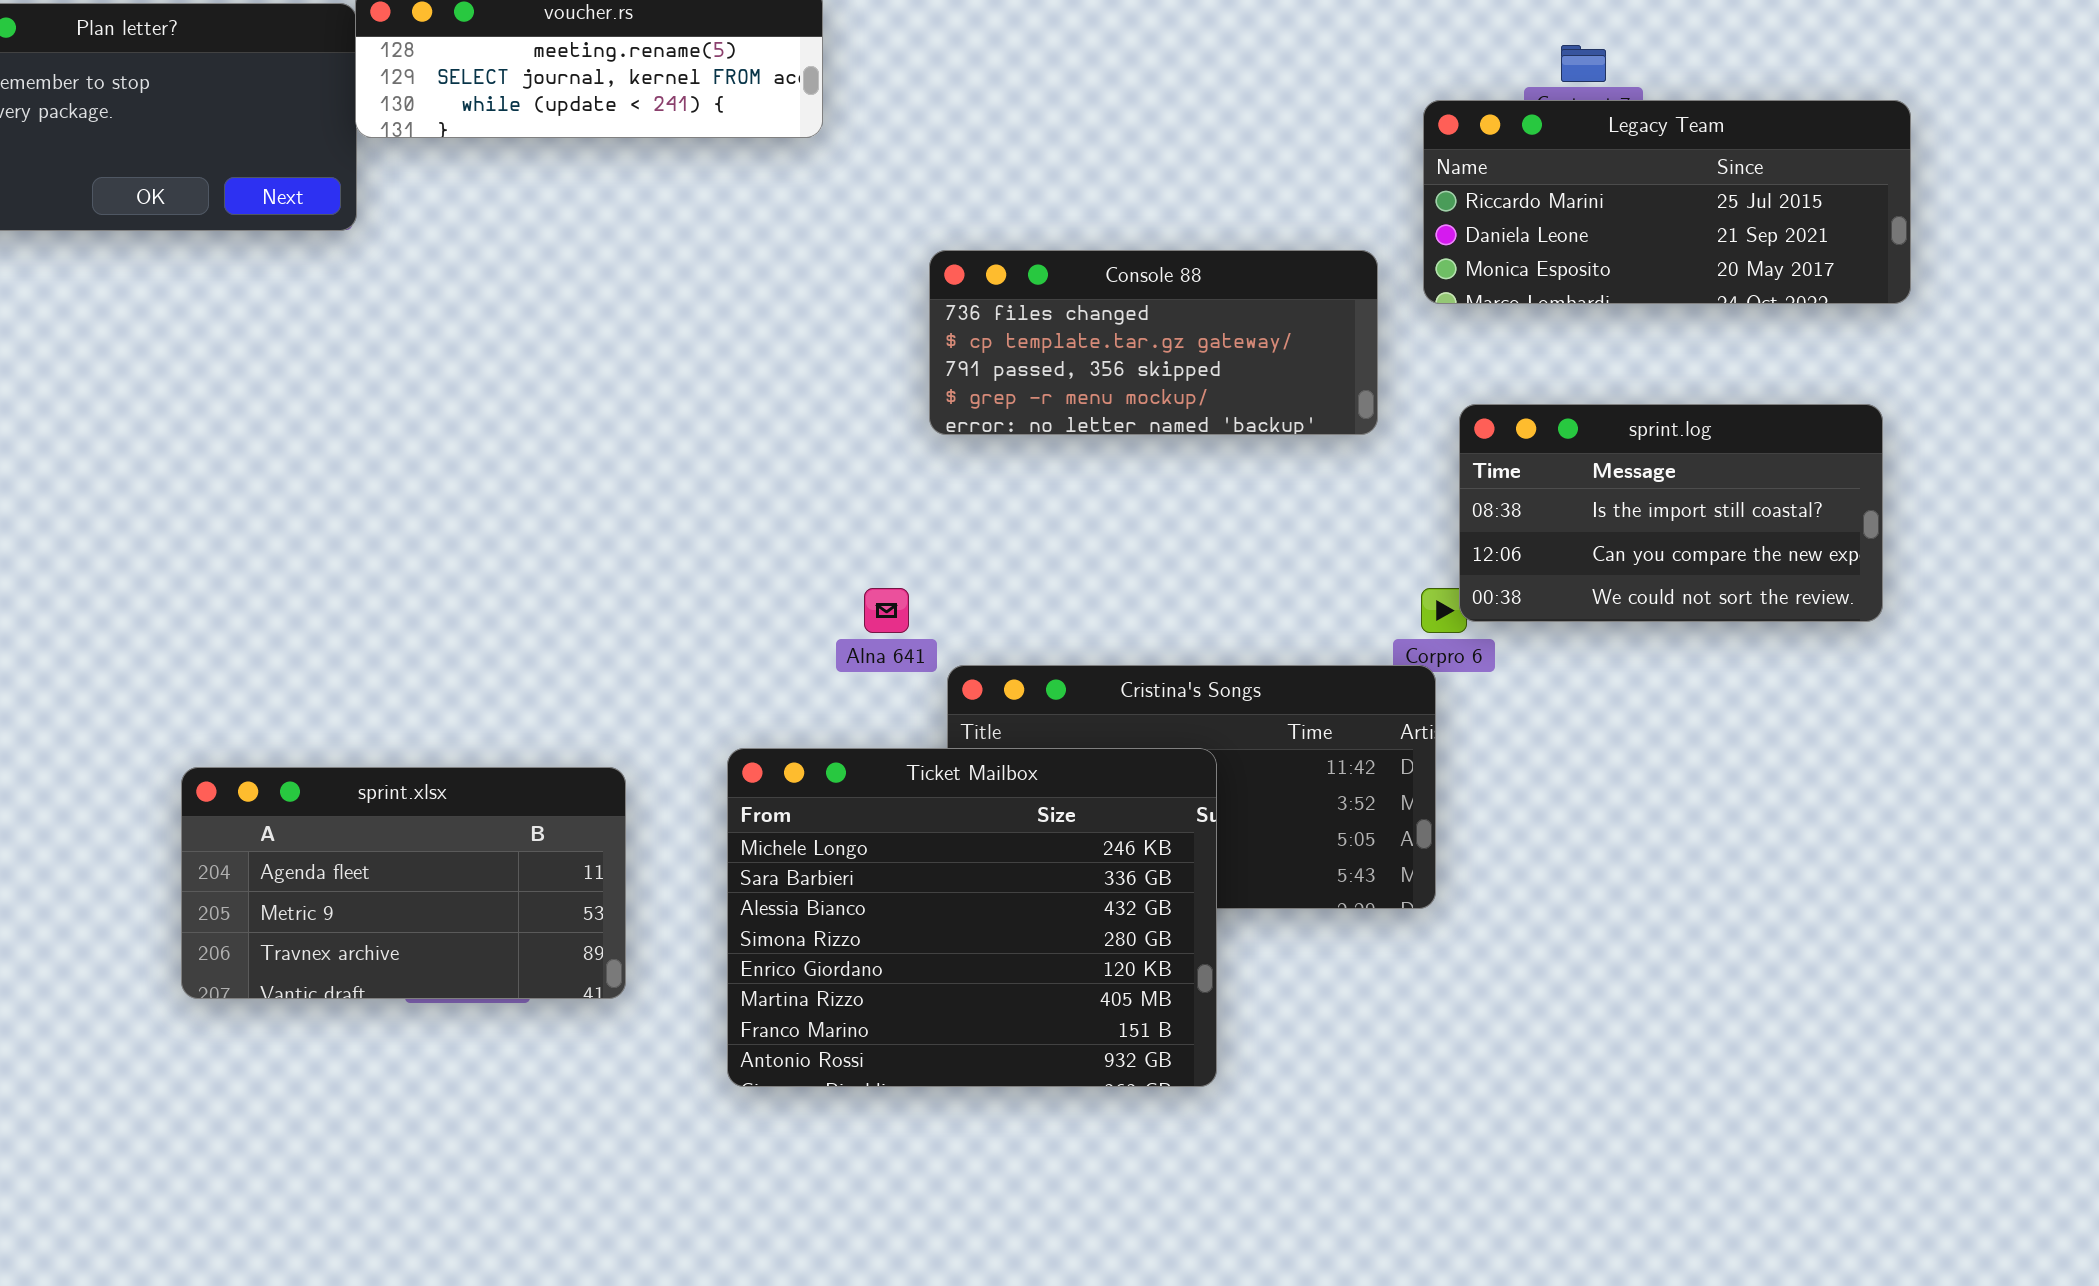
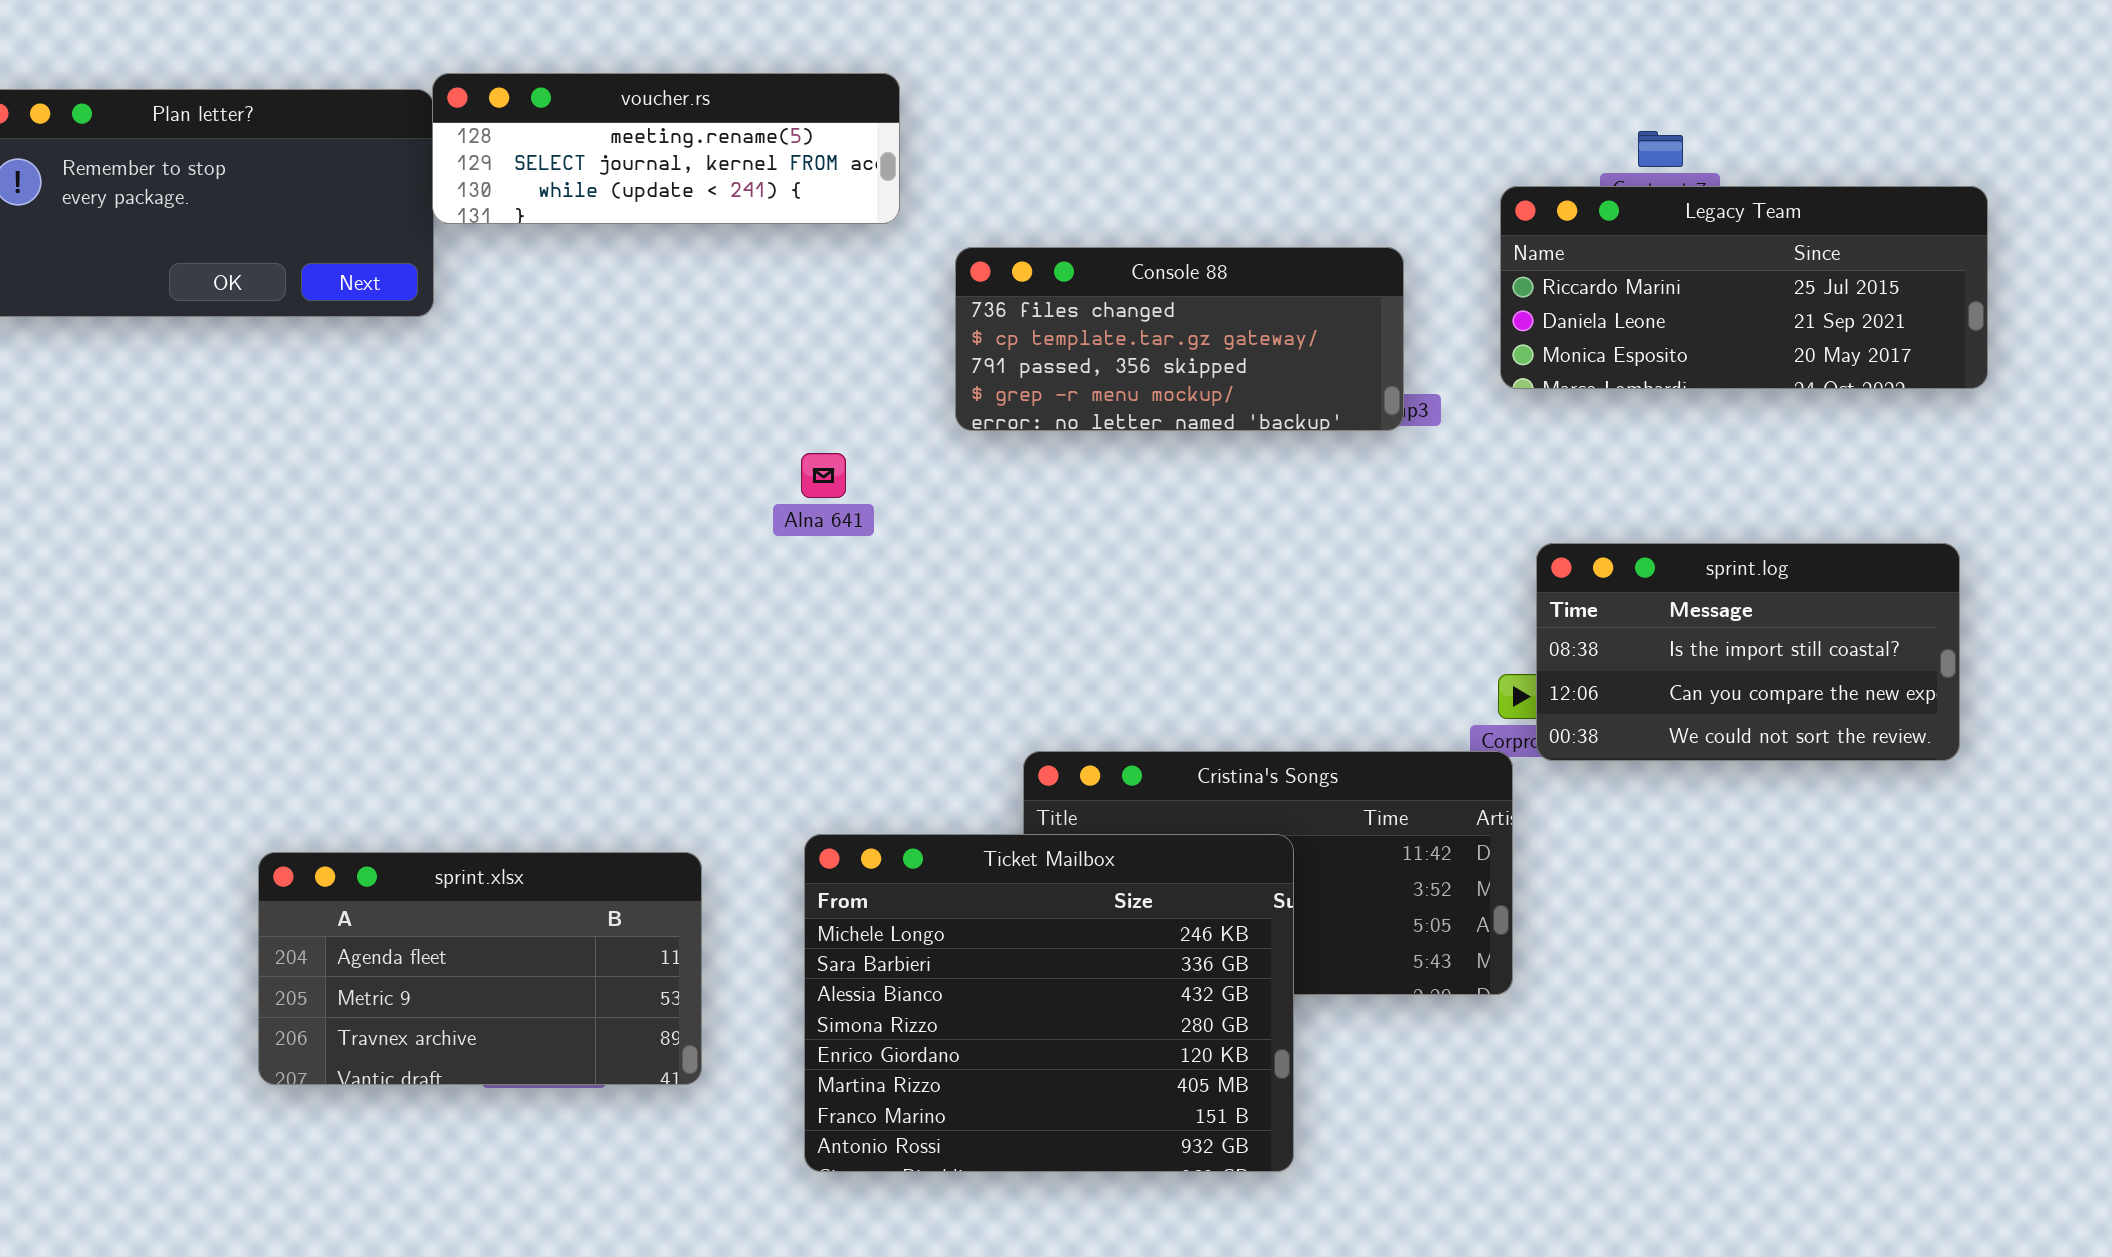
Console 88: [929,250,1378,435] -> [955,247,1404,431], moved
sprint.log: [1459,404,1883,622] -> [1536,543,1960,761], moved
Alna 641: [864,588,909,633] -> [801,453,846,498], moved

